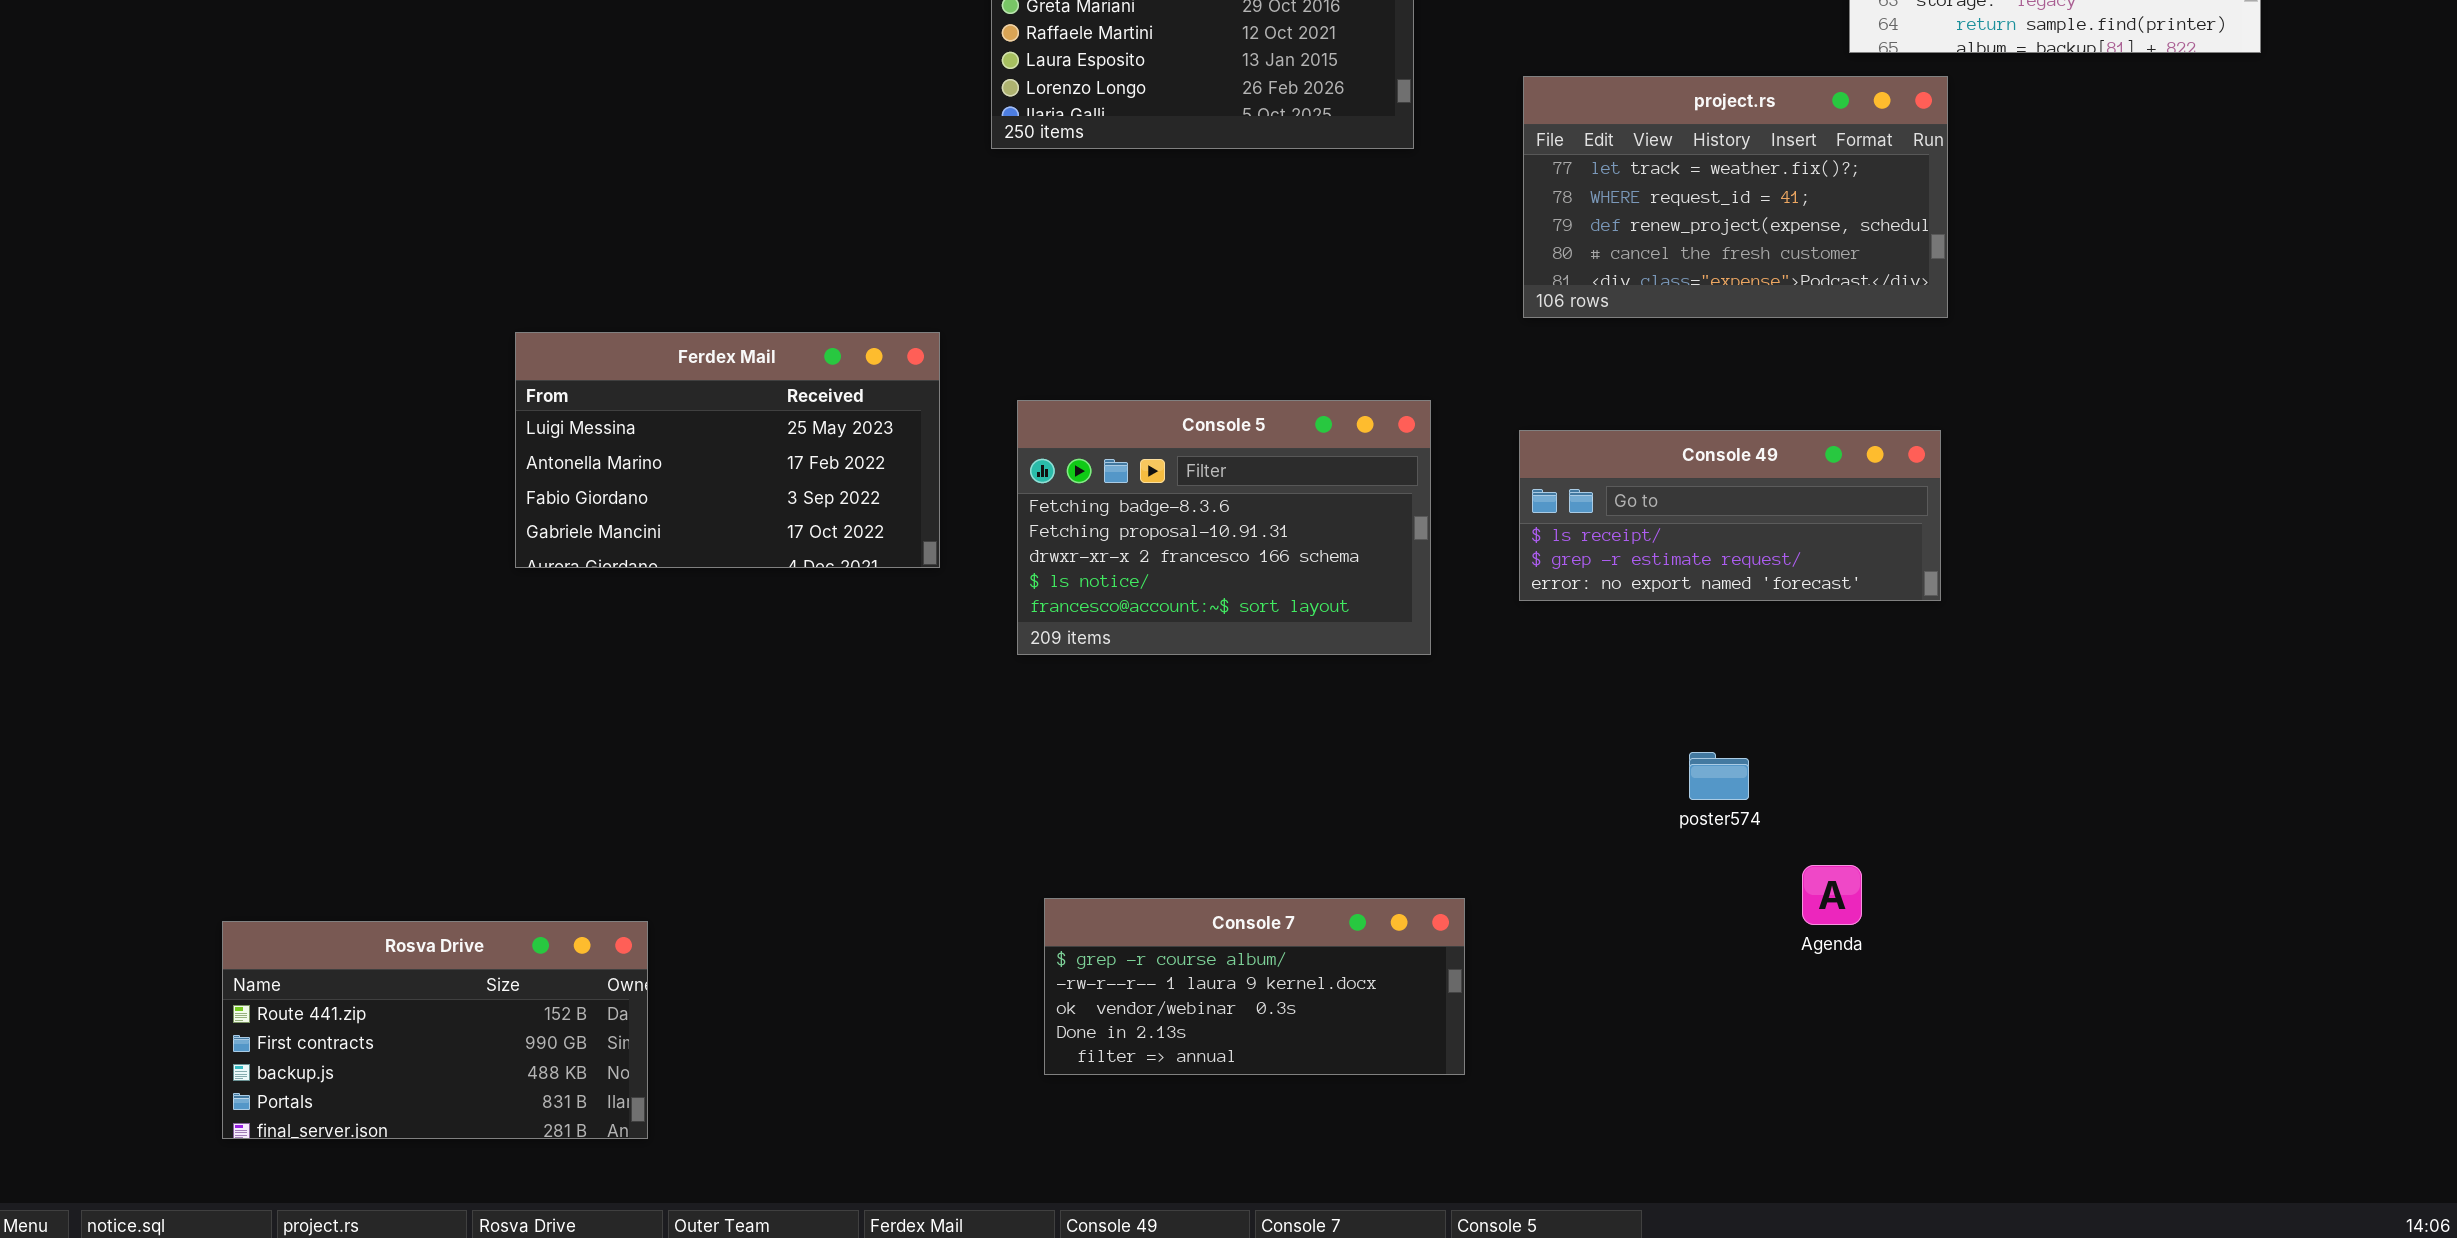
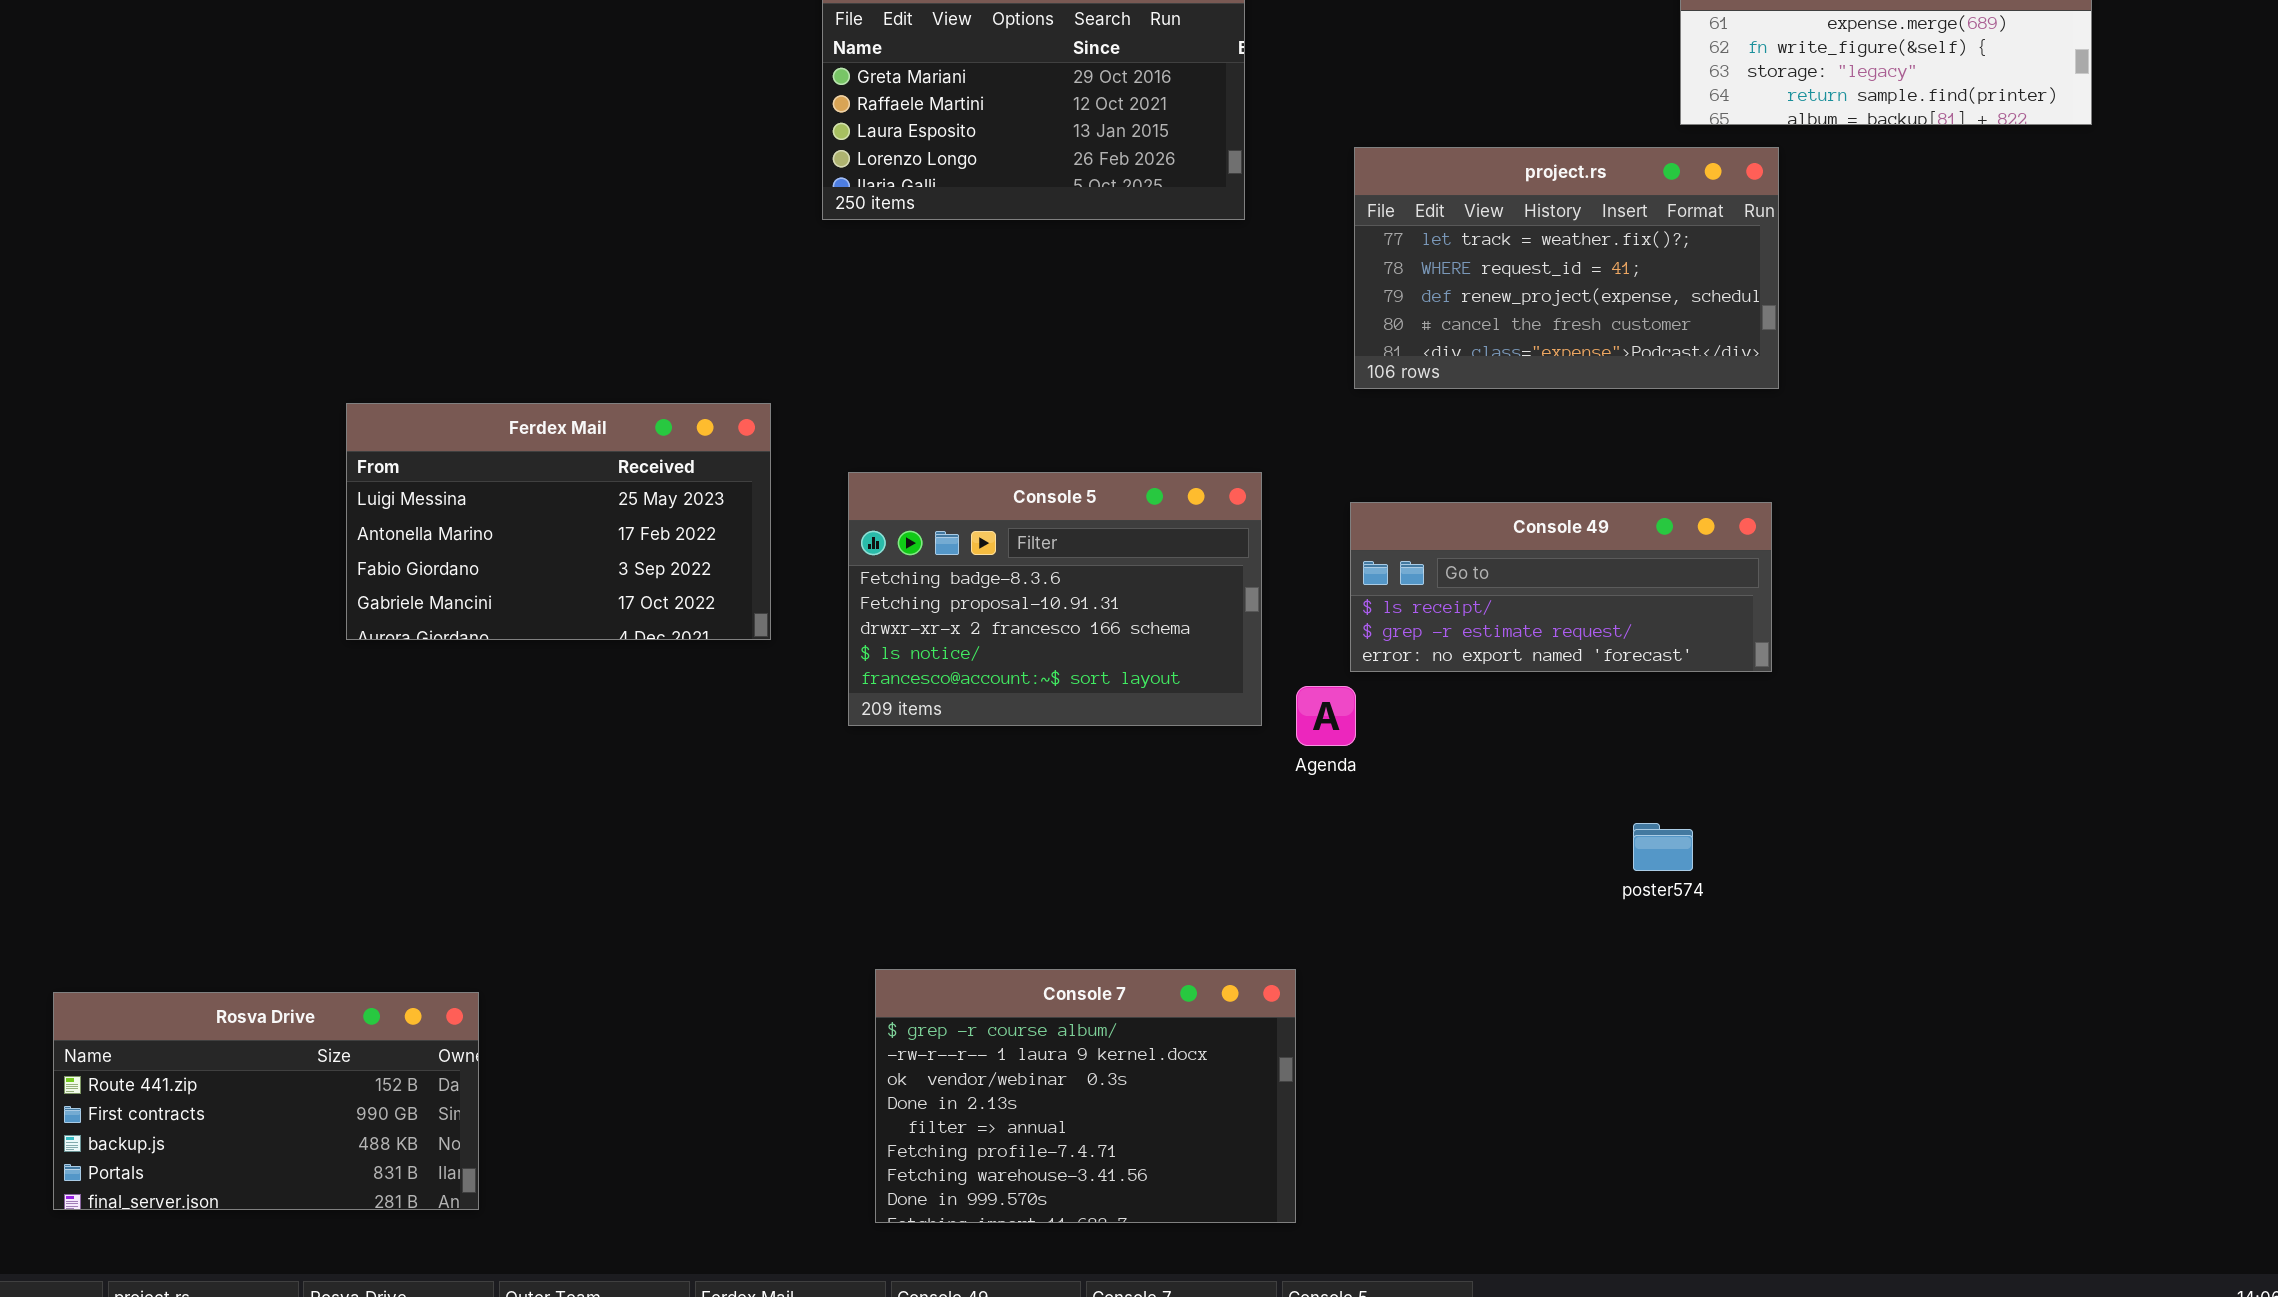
poster574: [1689,752,1749,800] -> [1633,823,1693,871], moved
Agenda: [1802,865,1862,925] -> [1296,686,1356,746], moved
Console 7: [1044,898,1465,1075] -> [875,969,1296,1223], resized

